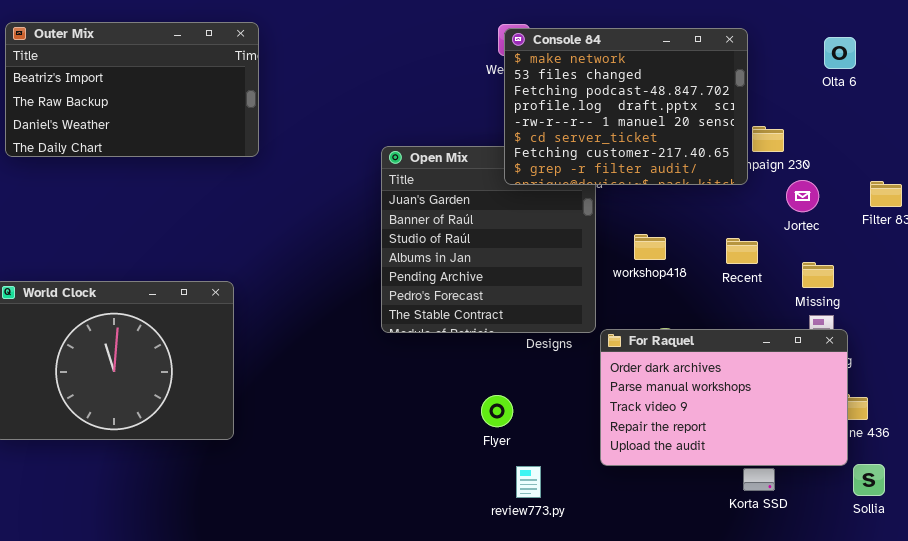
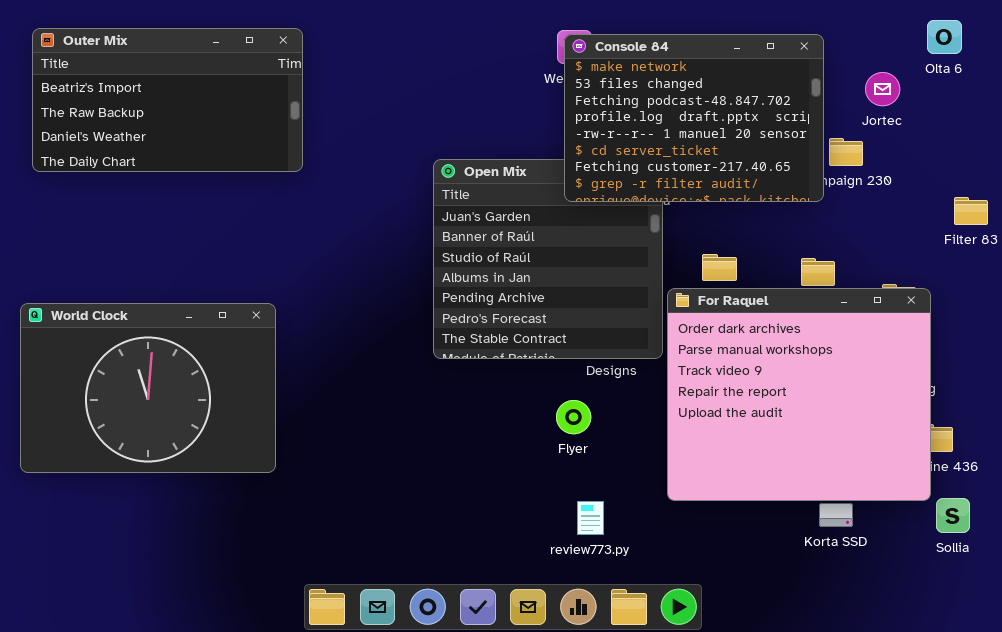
Olta 6: [824,37,856,69] -> [927,20,962,54], moved
Jortec: [786,180,819,212] -> [865,72,900,106], moved
For Raquel: [600,329,848,466] -> [667,288,931,501], resized
Flyer: [481,395,513,427] -> [556,400,591,434], moved

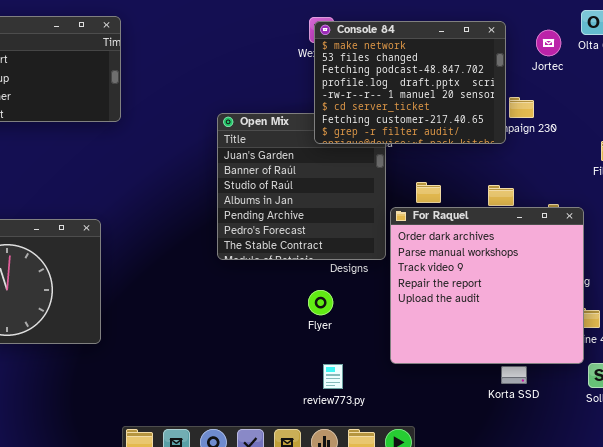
Jortec: [865,72,900,106] -> [536,30,561,56], moved

